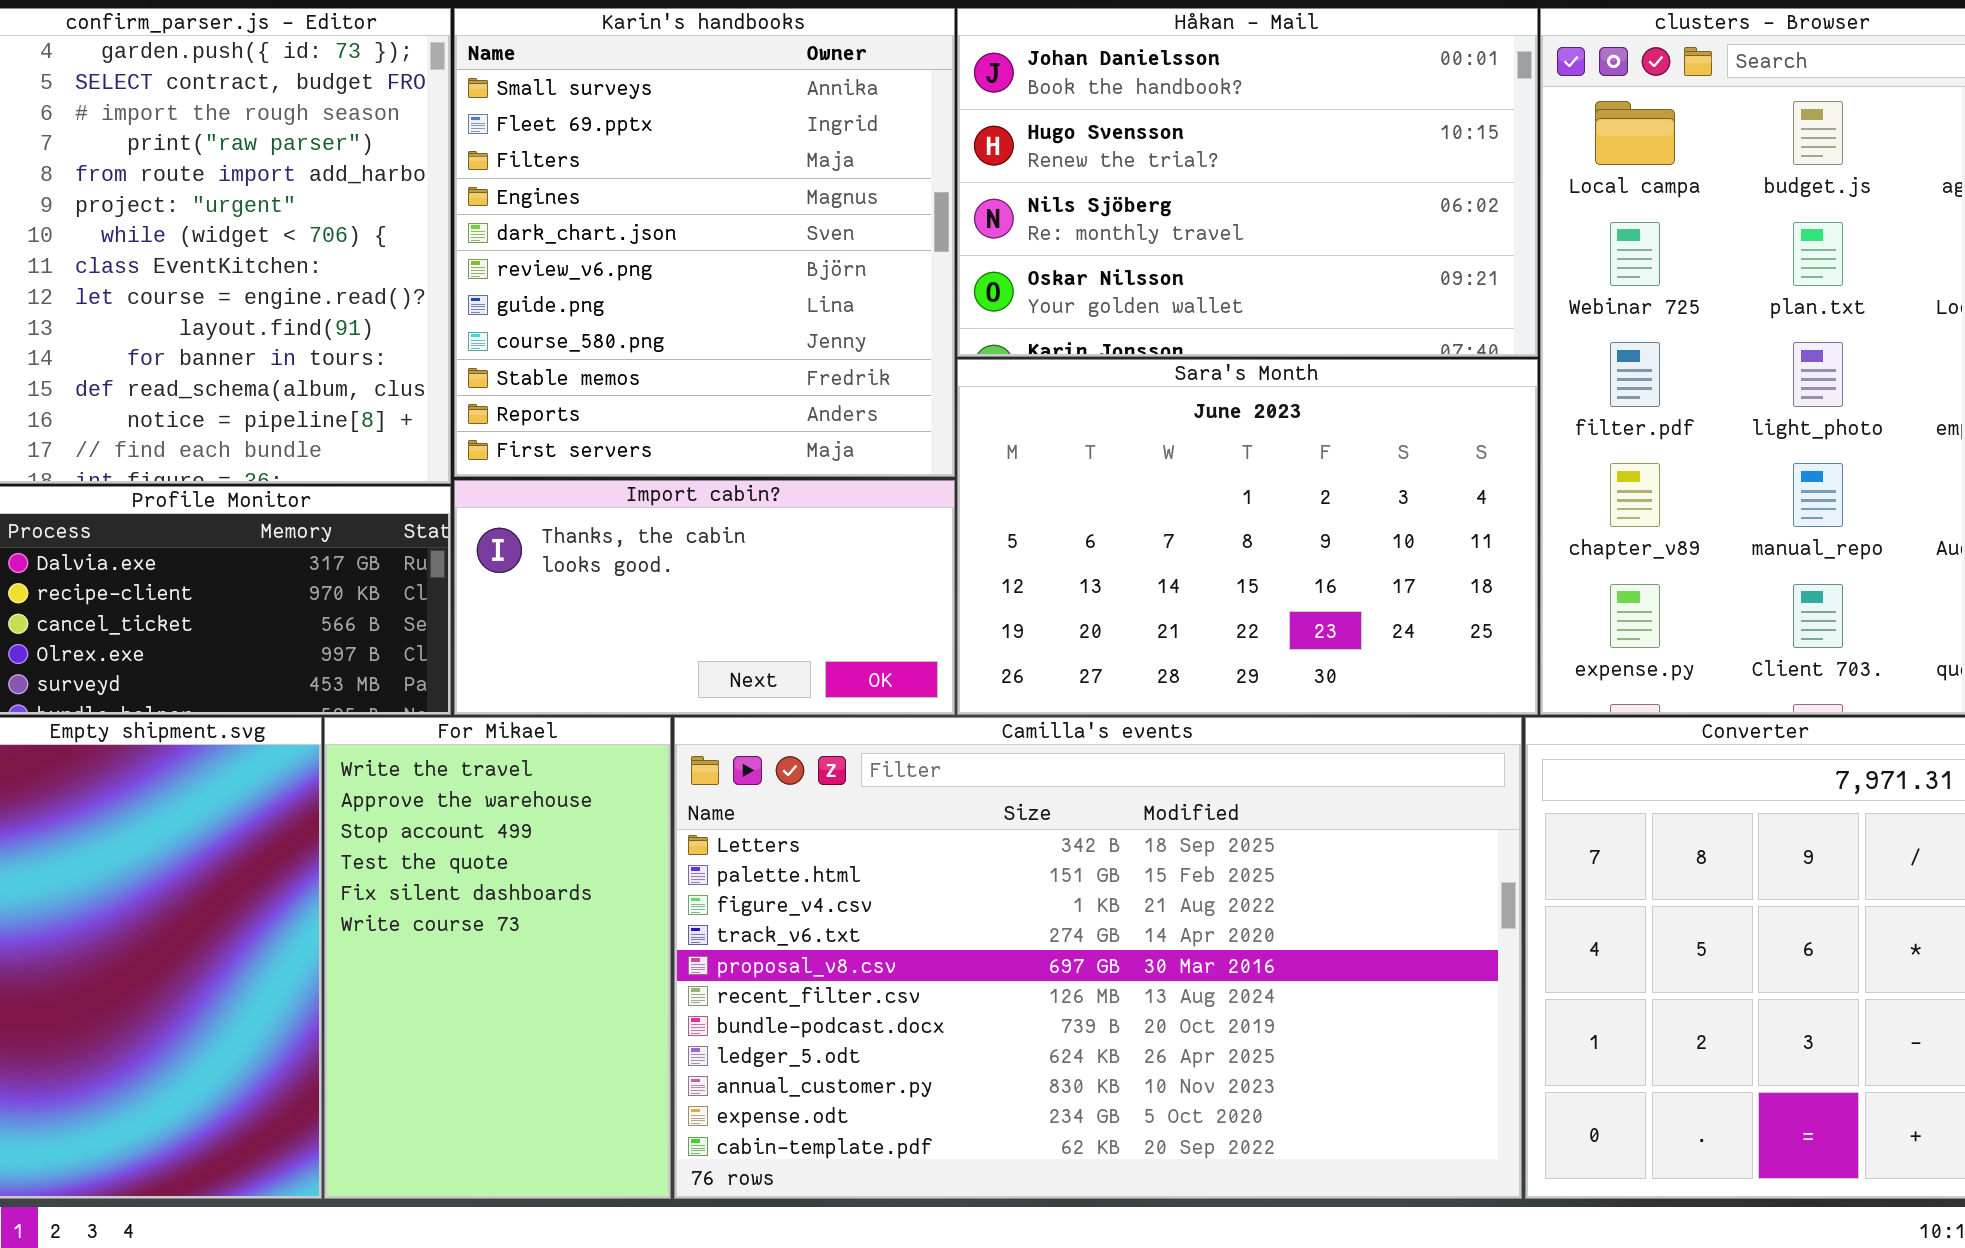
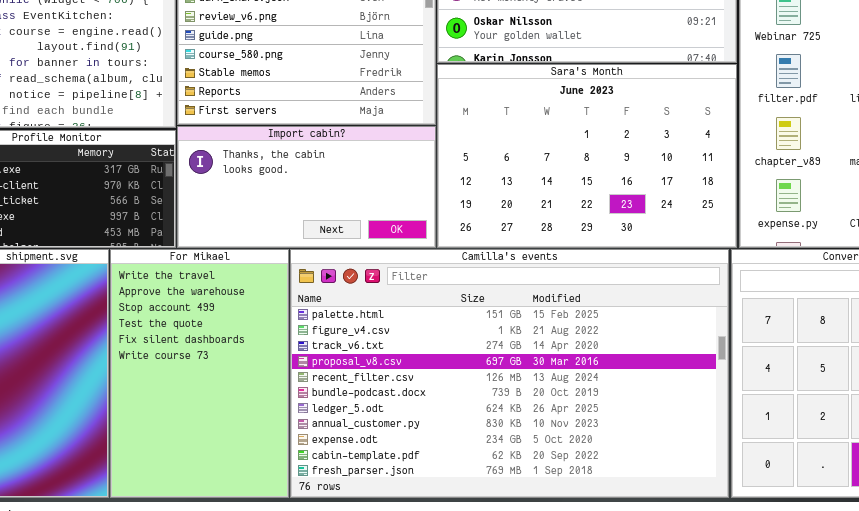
Camilla's events: [674,717,1522,1199] -> [290,249,729,498], scrolled down 1 row

